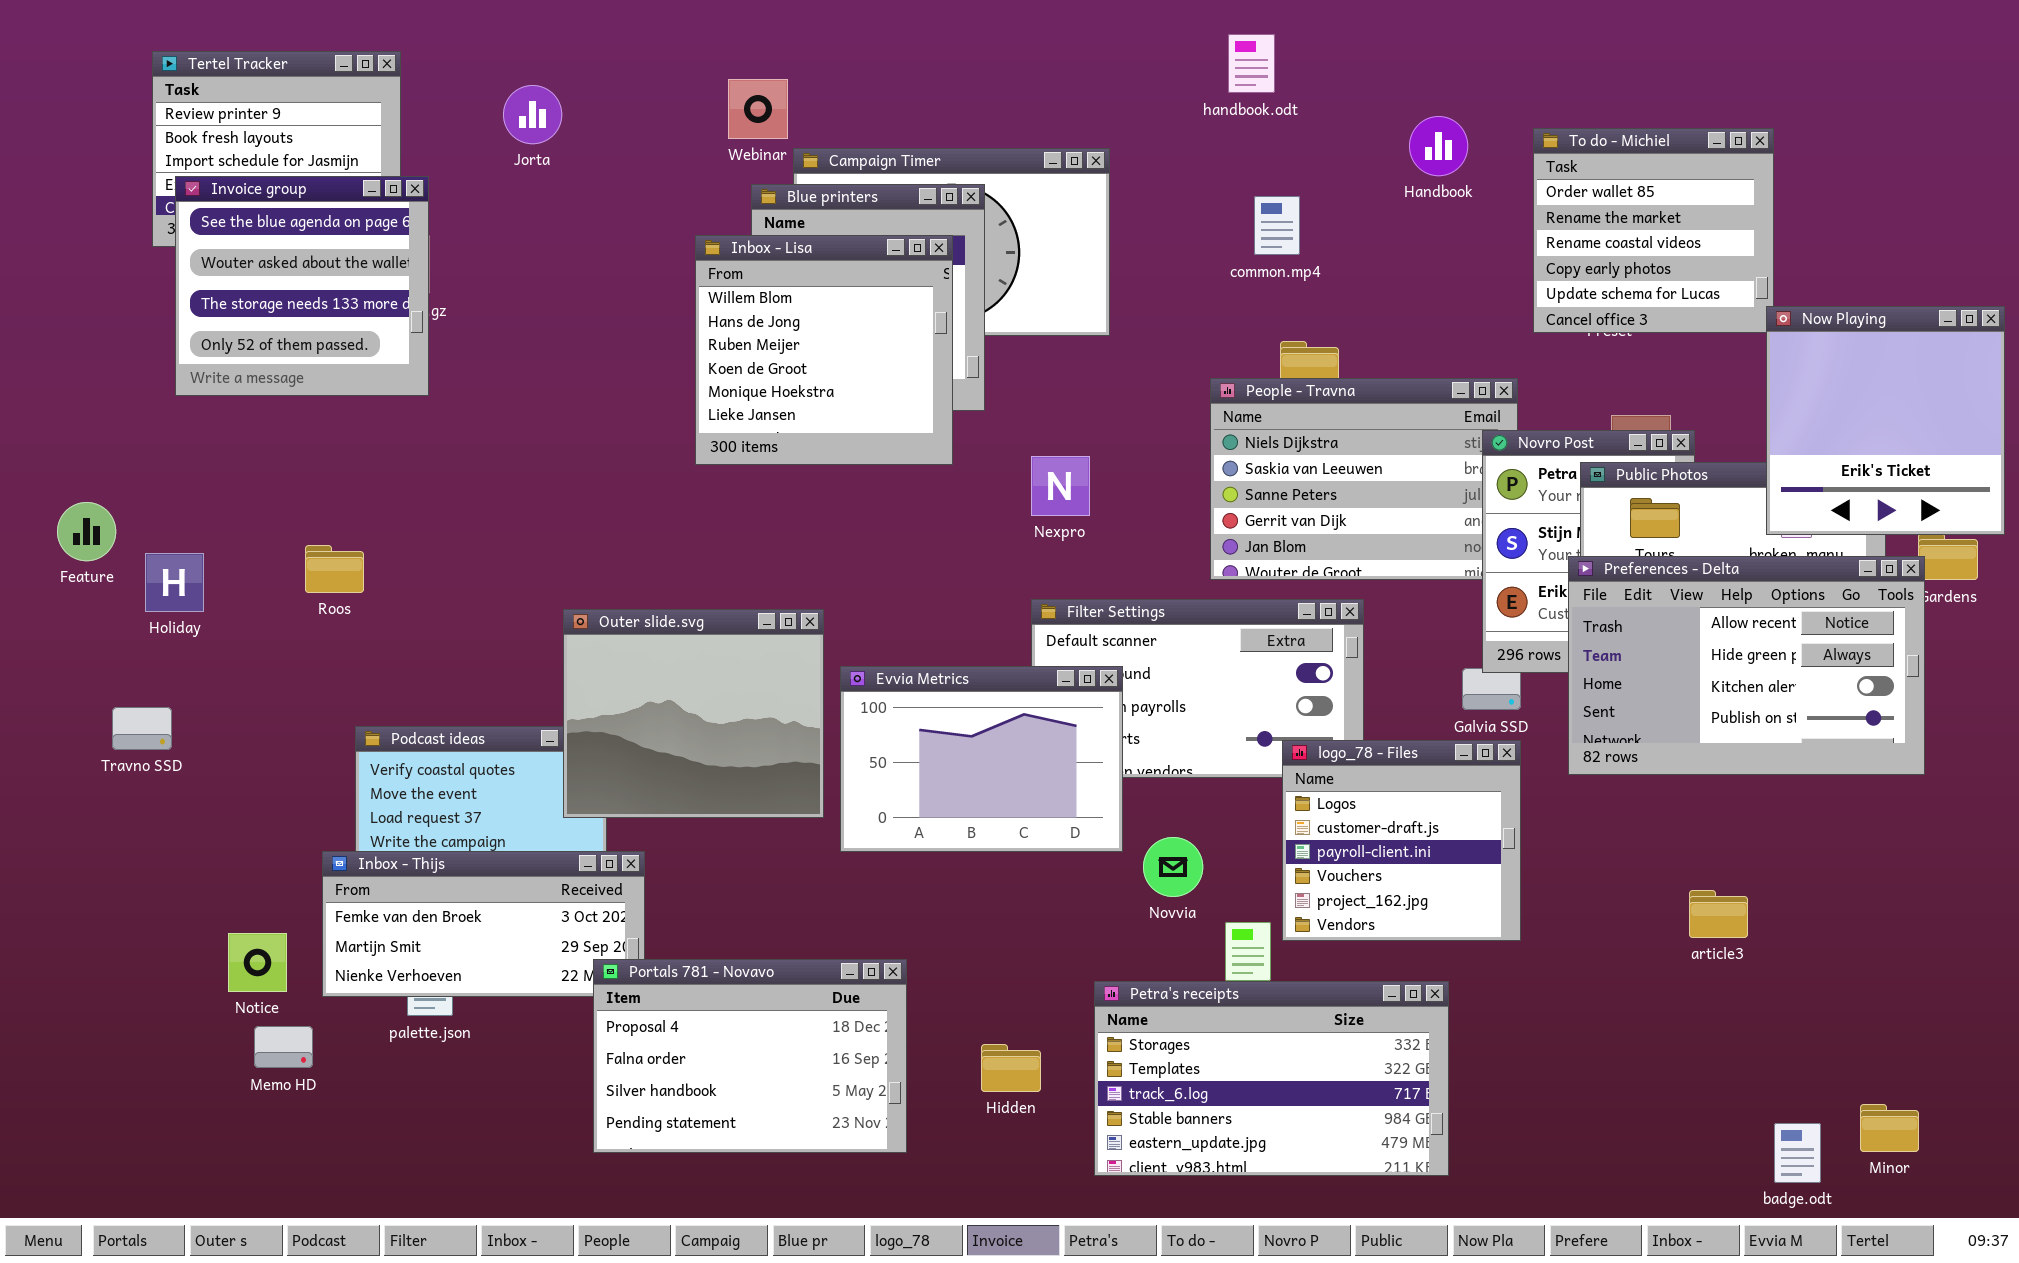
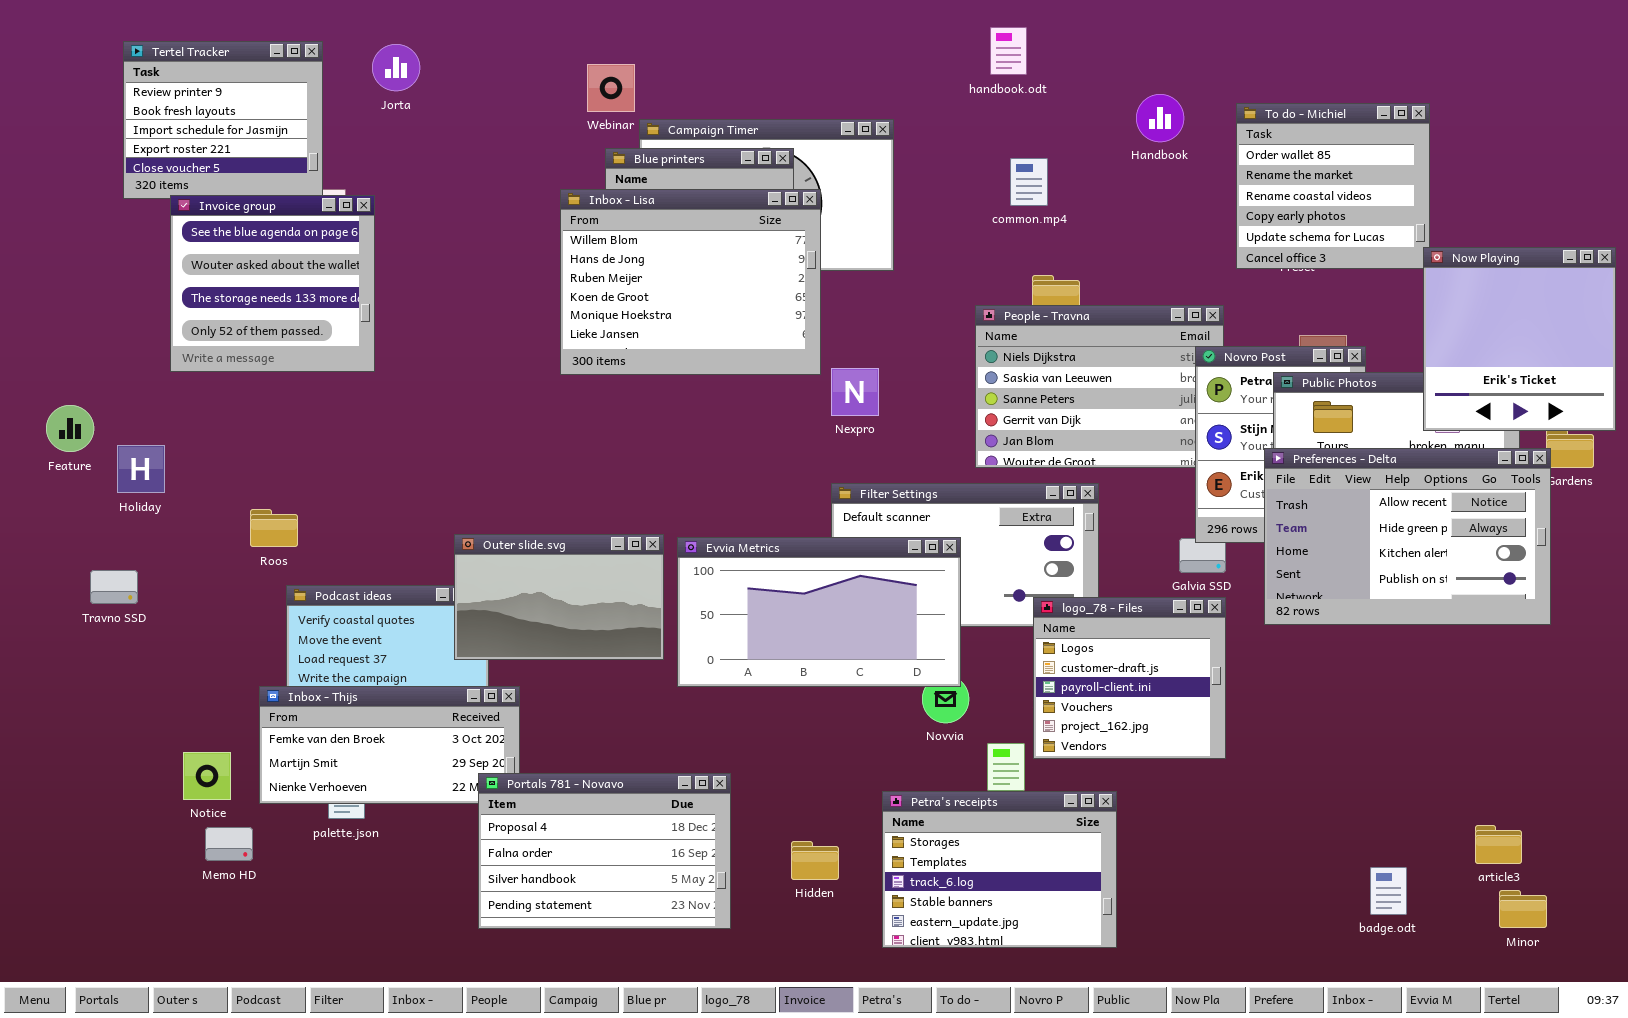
Jorta: [503,85,562,144] -> [372,44,420,91], moved
Invoice group: [175,176,429,396] -> [170,195,375,372], moved
Inbox - Lisa: [695,235,953,465] -> [560,189,821,375], resized
Roos: [305,545,364,593] -> [250,509,298,547], moved
Outer slide.svg: [563,609,824,818] -> [454,534,664,660], resized
Evvia Metrics: [840,666,1123,852] -> [677,537,961,687], resized
article3: [1689,890,1748,938] -> [1475,825,1522,864], moved
Petra's receipts: [1094,981,1449,1176] -> [882,791,1117,948], resized
badge.odt: [1774,1123,1821,1183] -> [1370,867,1407,915], moved

